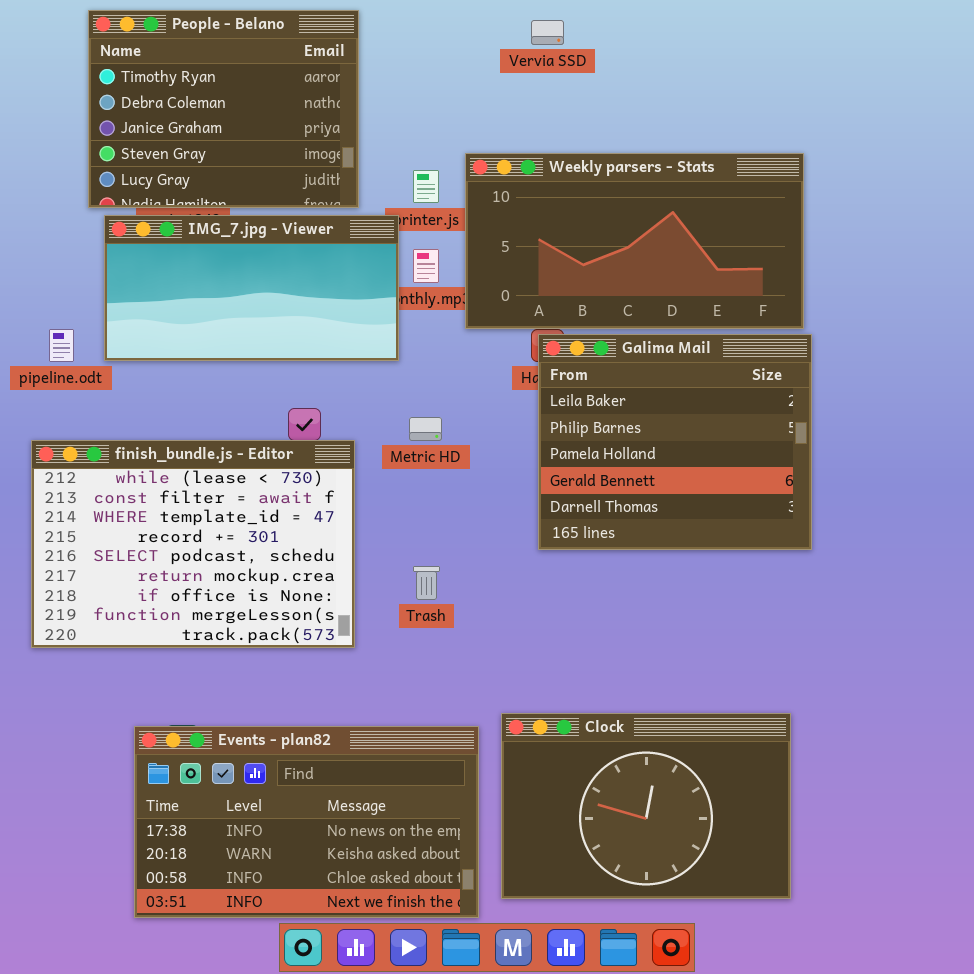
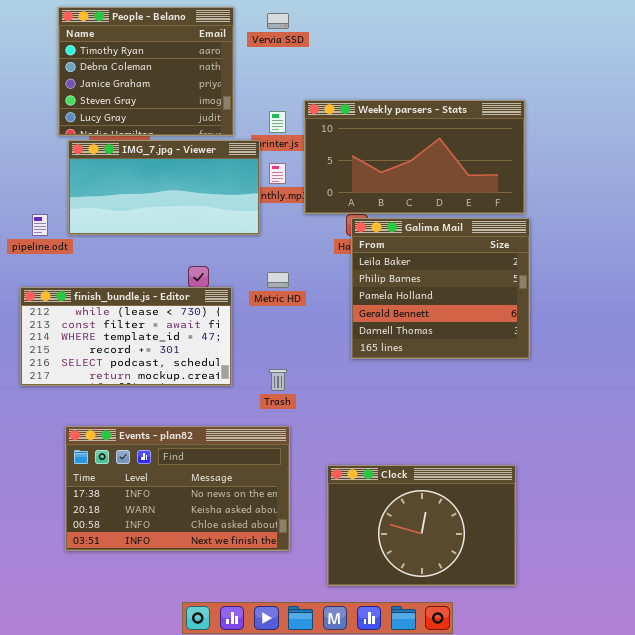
Vervia SSD: [531,20,564,45] -> [267,13,289,29], moved
finish_bundle.js - Editor: [31,440,355,648] -> [20,287,232,386], resized
Events - plan82: [134,726,479,918] -> [65,426,290,551], moved

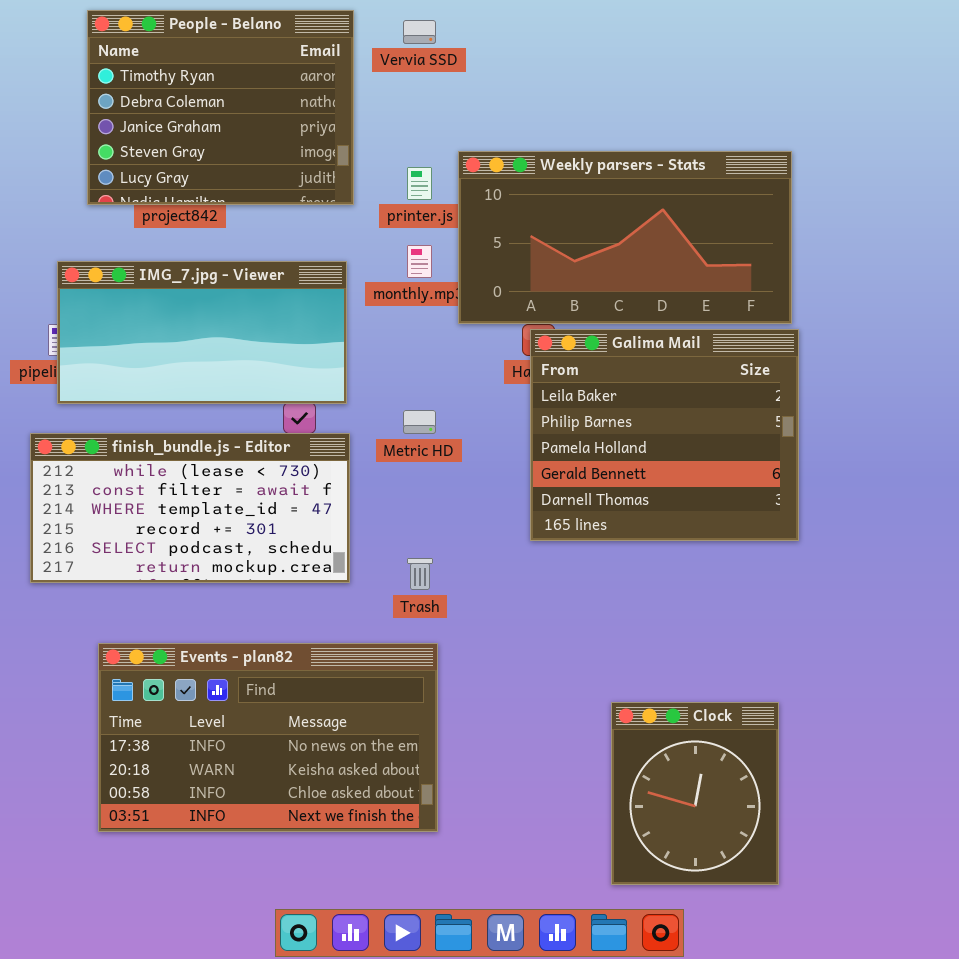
IMG_7.jpg - Viewer: [68,140,260,235] -> [57,261,347,404], moved
Clock: [327,465,516,586] -> [611,702,779,885], resized

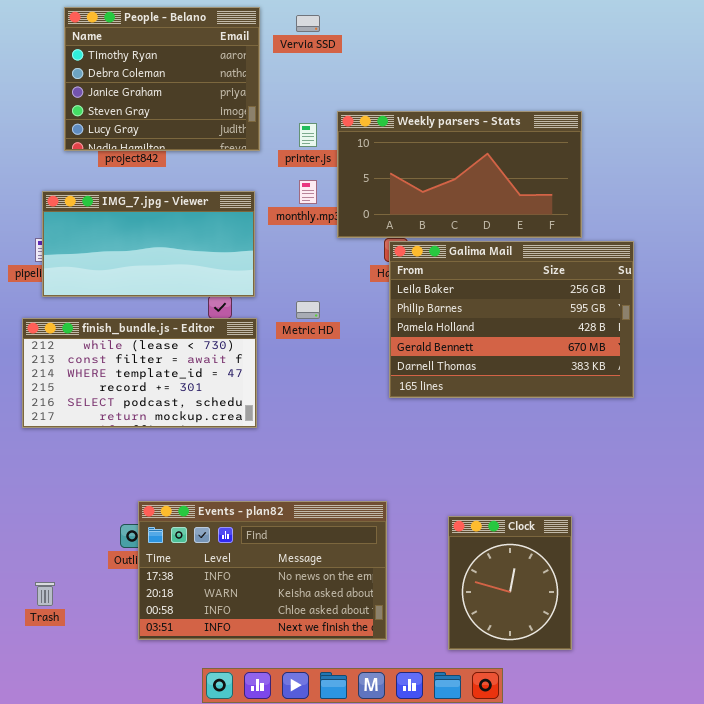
Galima Mail: [530,329,799,541] -> [389,241,634,398], resized
Trash: [407,558,433,590] -> [35,582,55,606], moved
Events - plan82: [98,643,438,832] -> [138,501,387,640], moved

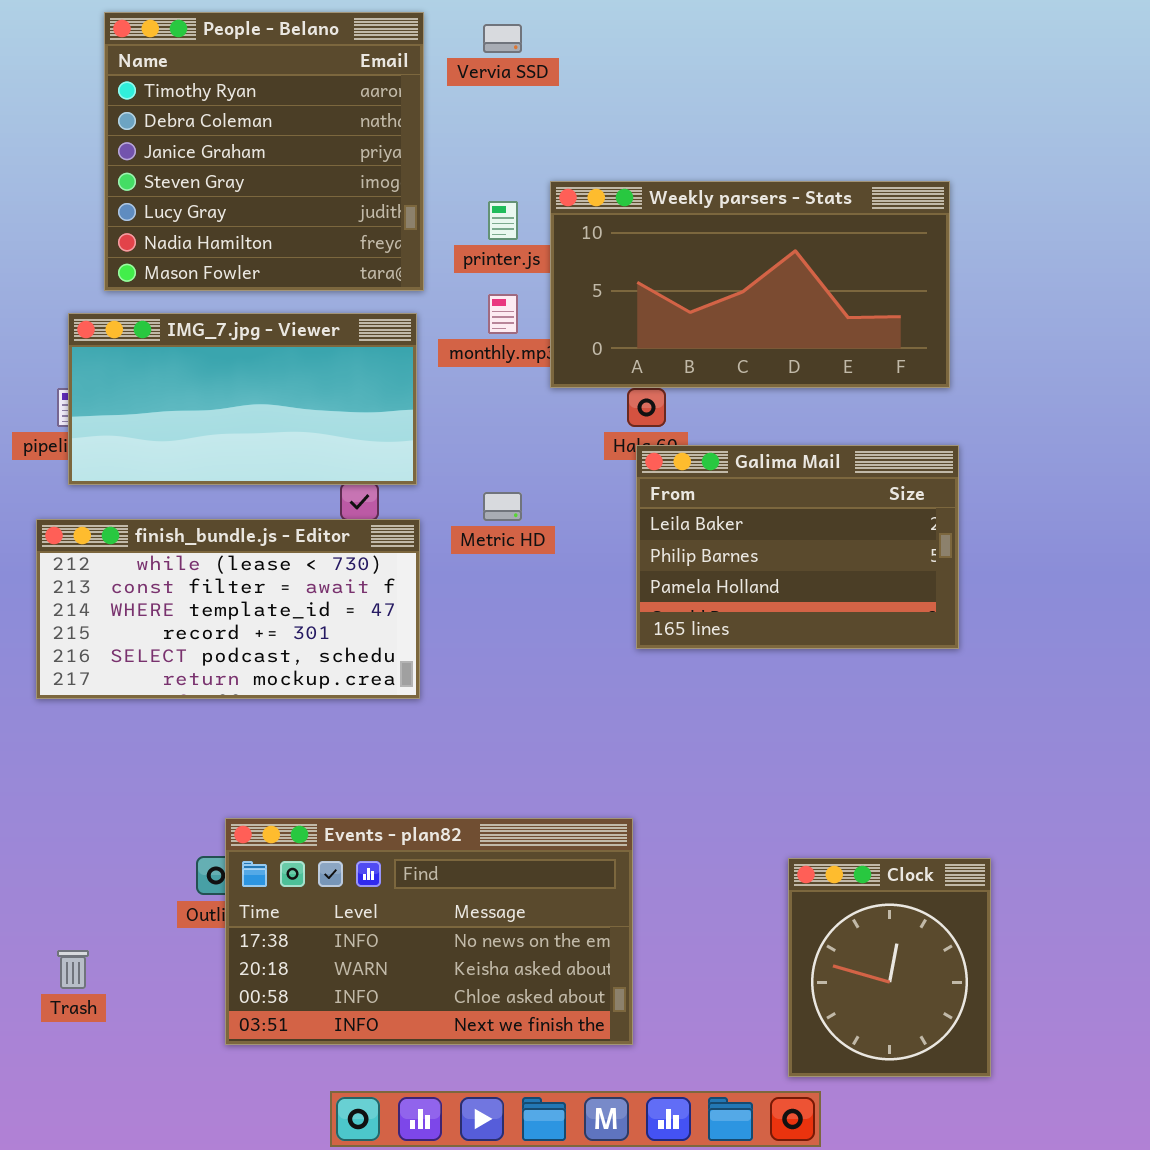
People - Belano: [64,7,260,151] -> [104,12,424,291], resized
Galima Mail: [389,241,634,398] -> [636,445,959,649], resized
Clock: [448,516,572,650] -> [788,858,991,1077], moved

